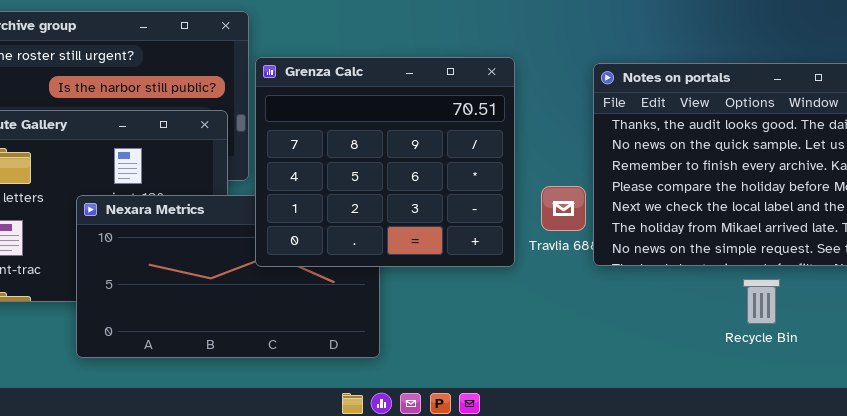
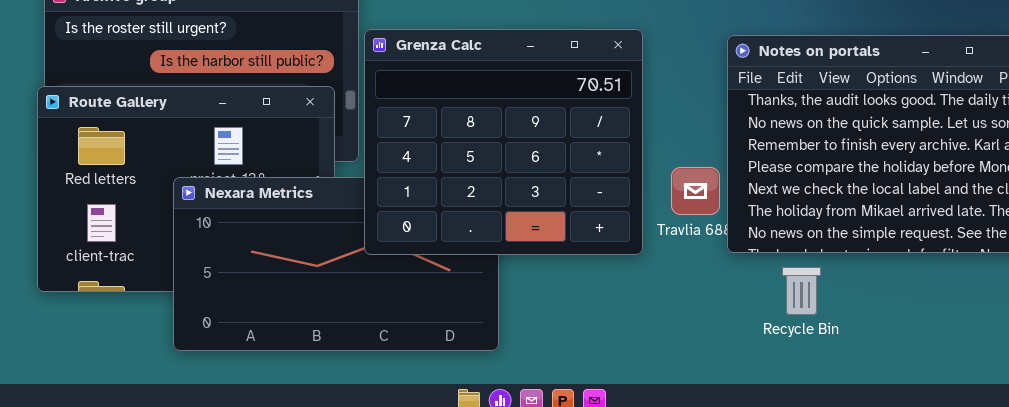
Recycle Bin: [743,279,780,324] -> [782,267,821,315], moved

